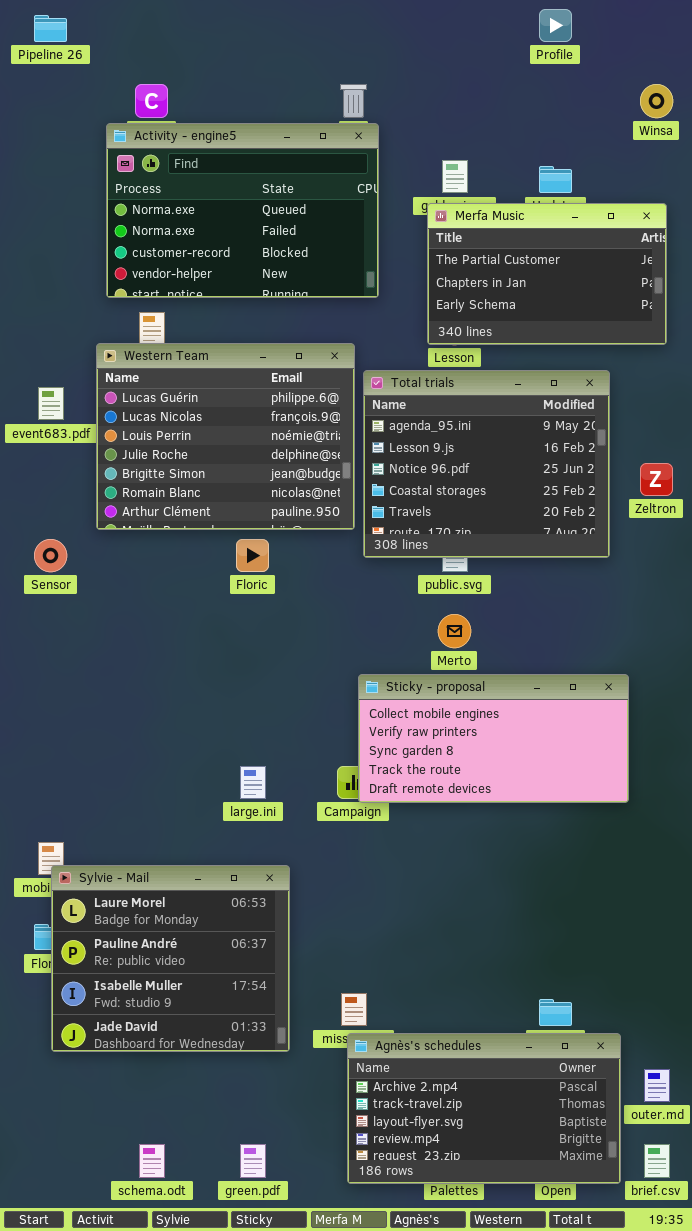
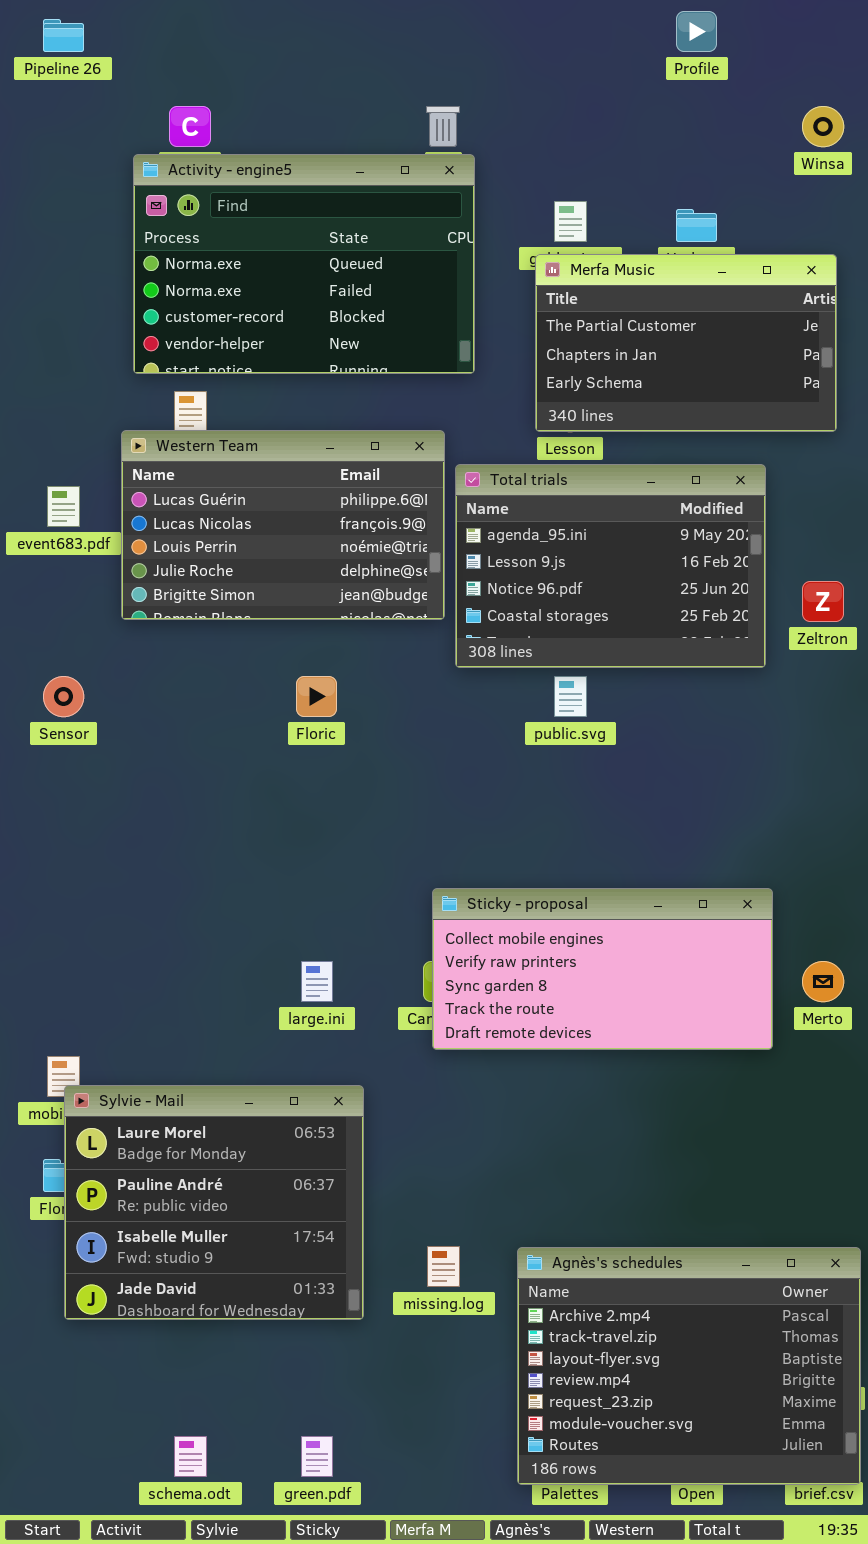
Western Team: [96,343,355,530] -> [121,430,445,620], resized
Total trials: [363,370,610,558] -> [455,464,766,668], resized
Merto: [438,614,471,648] -> [802,961,844,1002], moved
Sticky - proposal: [358,674,629,803] -> [432,888,773,1050], moved
Agnès's schedules: [347,1033,621,1184] -> [517,1247,861,1485], moved, resized

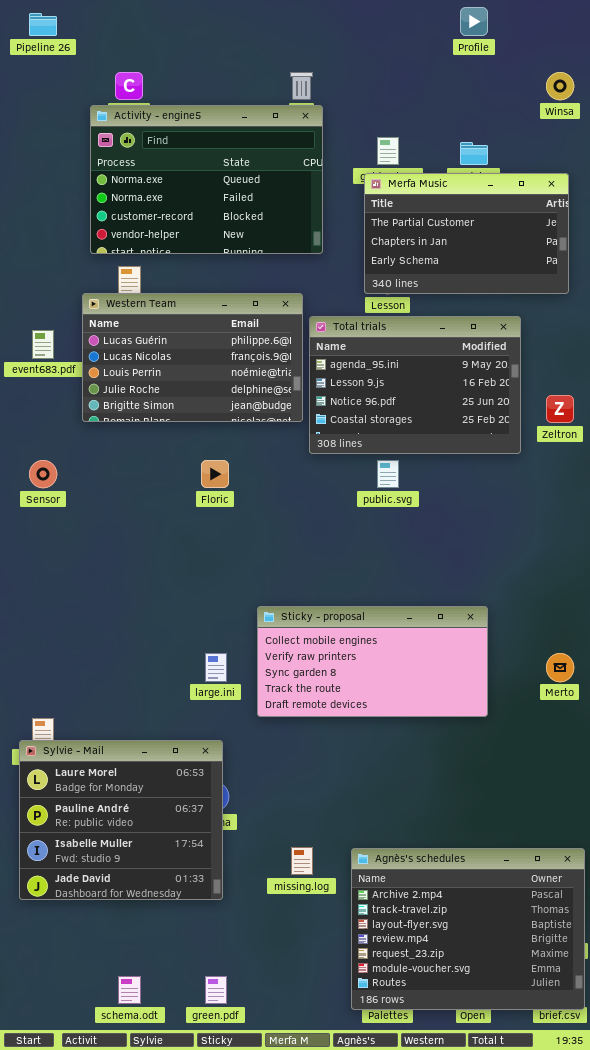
Sticky - proposal: [432,888,773,1050] -> [257,606,488,717], moved
Sylvie - Mail: [64,1085,364,1320] -> [19,740,223,900], moved

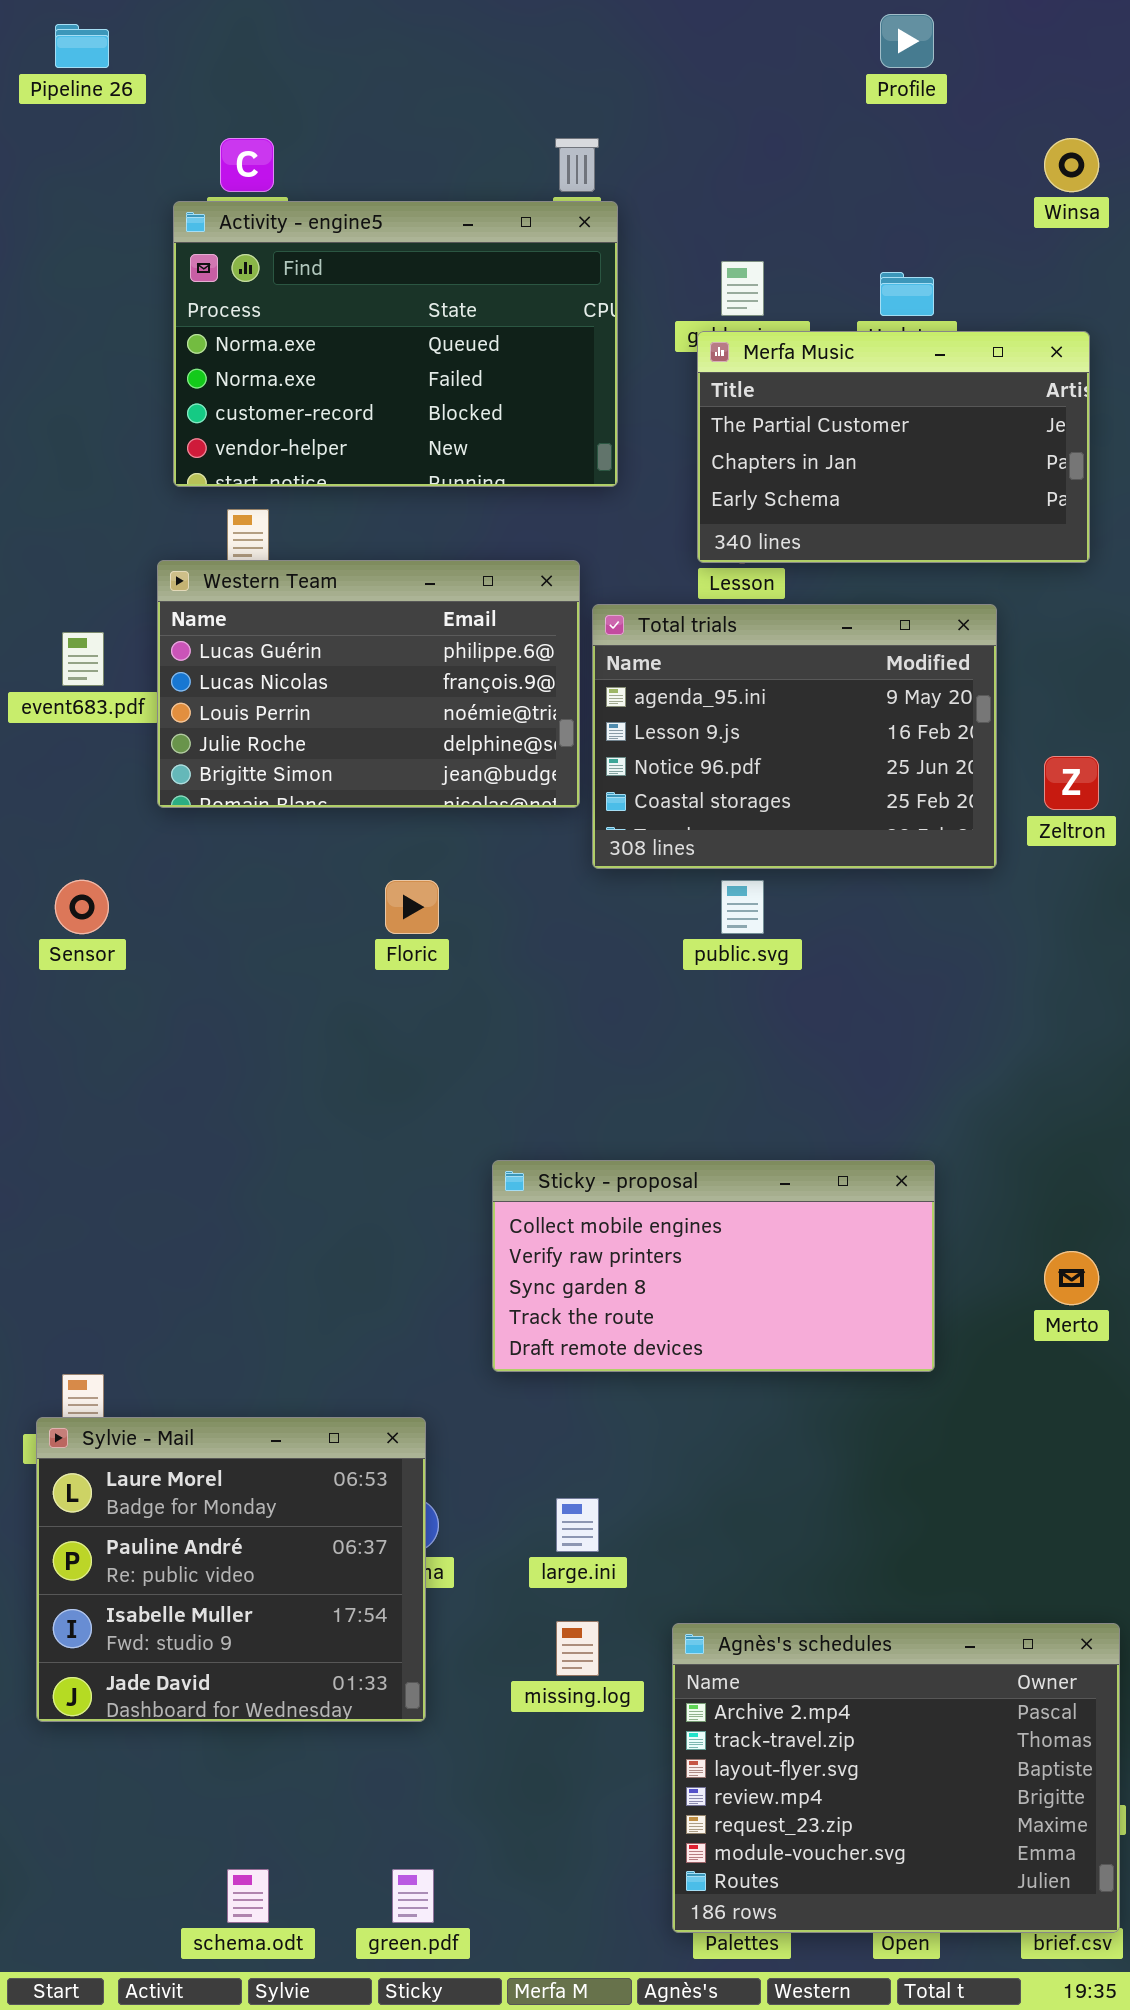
large.ini: [205,653,227,682] -> [556,1498,599,1552], moved

